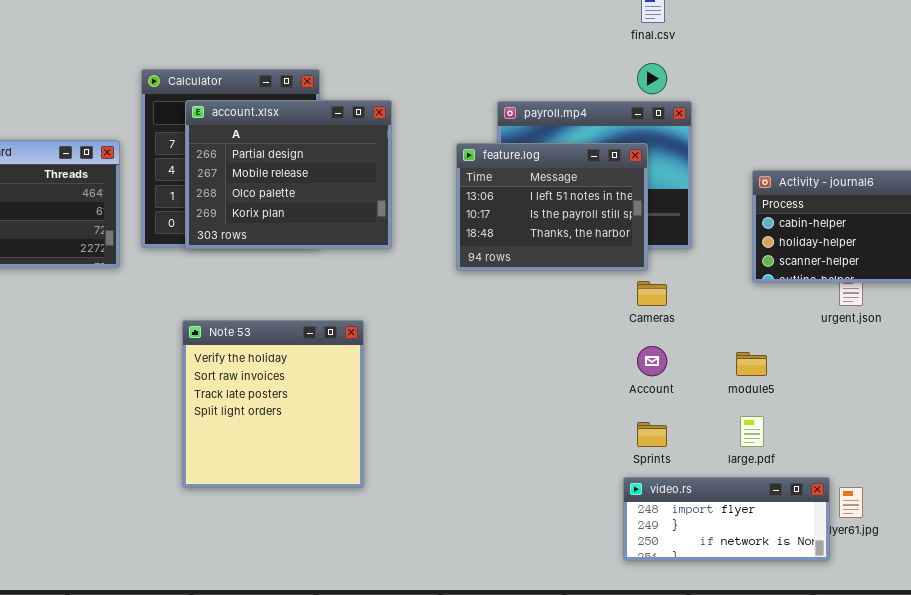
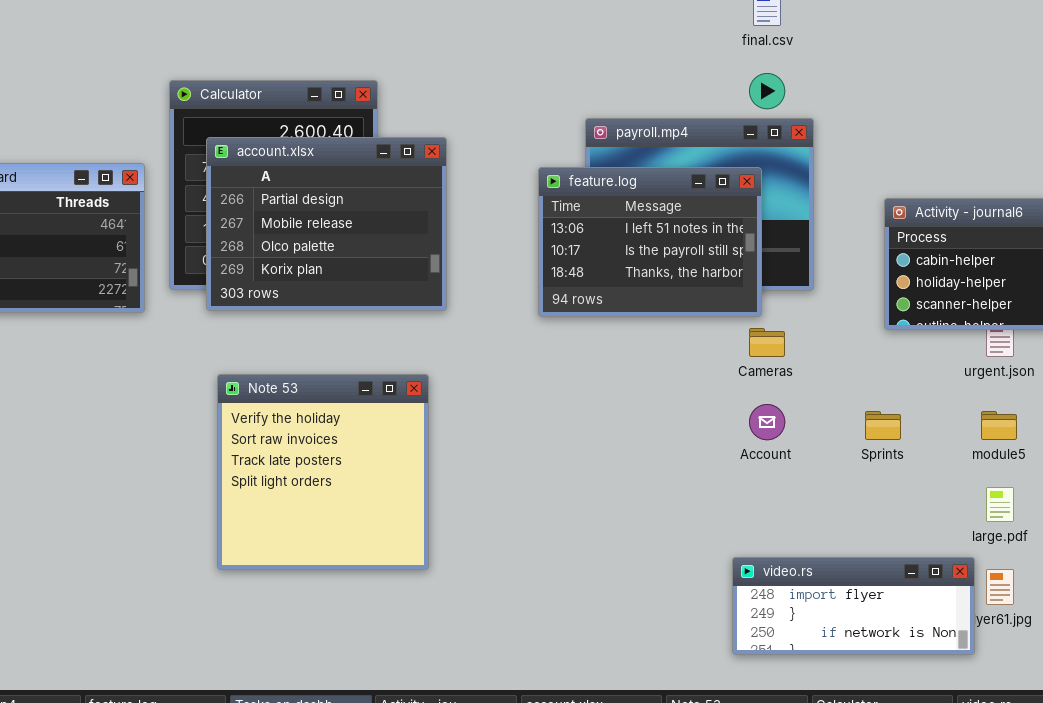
account.xlsx: [185,100,392,249] -> [206,137,447,311], moved
module5: [736,352,767,376] -> [981,411,1017,440], moved
large.pdf: [740,416,764,447] -> [986,487,1014,522], moved
Sprints: [637,422,667,447] -> [865,411,901,440], moved

